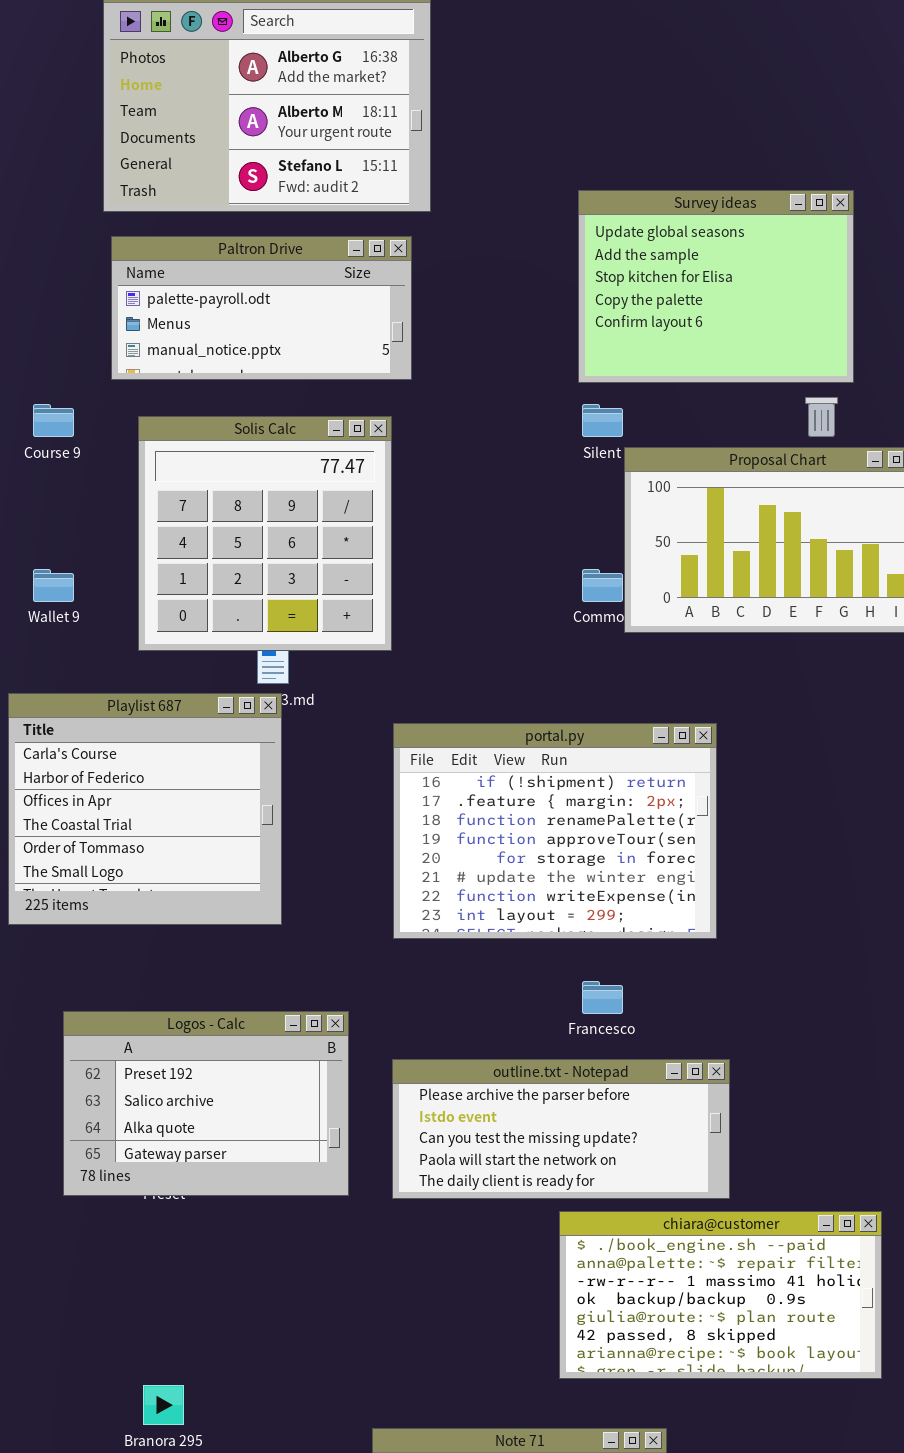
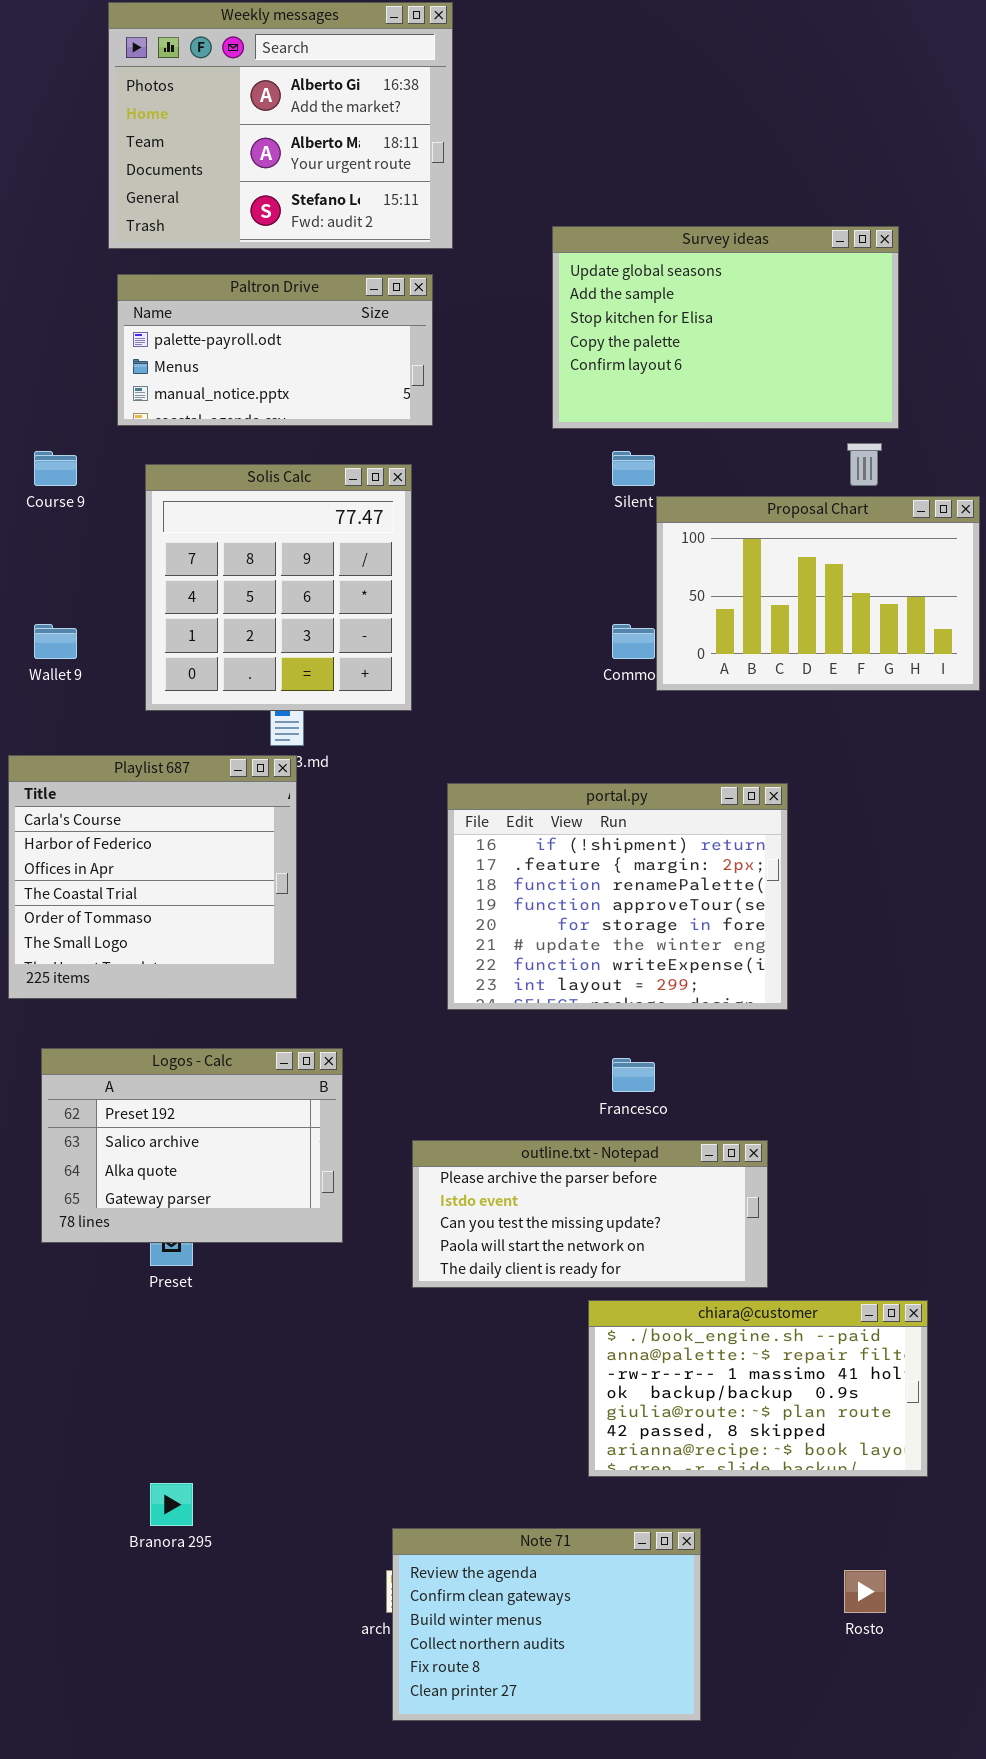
Survey ideas: [578,190,854,383] -> [552,226,899,429], resized
portal.py: [393,723,717,939] -> [447,783,788,1010], moved
Logos - Calc: [63,1011,349,1196] -> [41,1048,343,1243], moved

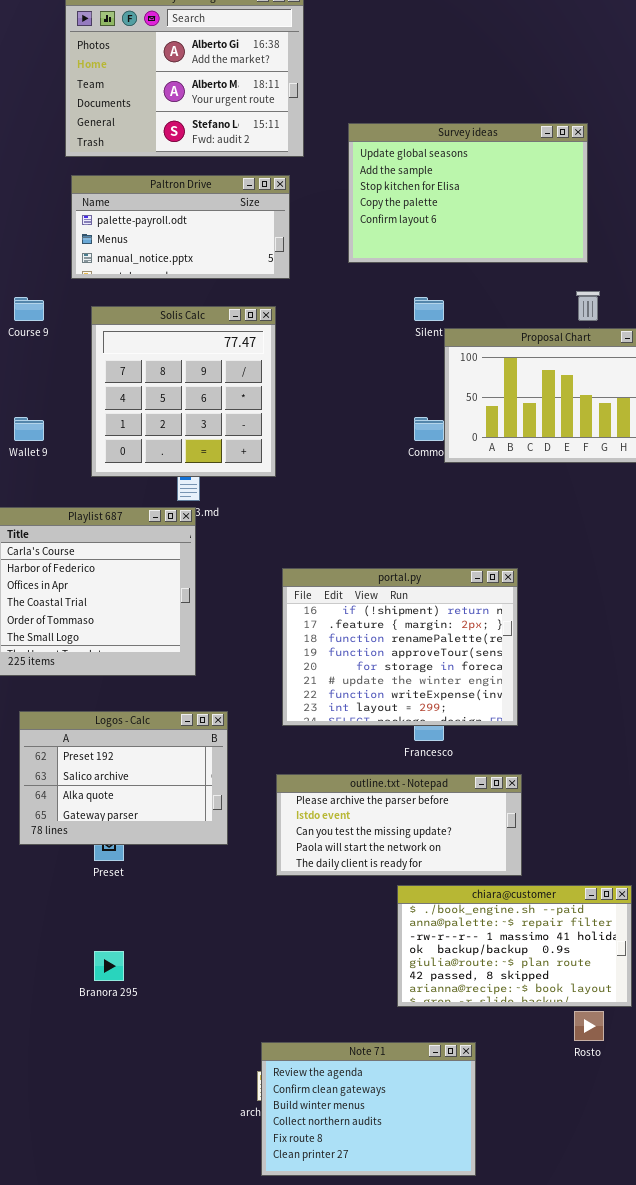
Survey ideas: [552,226,899,429] -> [348,123,588,263], moved
portal.py: [447,783,788,1010] -> [282,568,518,726], moved
Branora 295: [150,1483,193,1526] -> [94,951,124,981], moved
Rosto: [844,1570,886,1613] -> [574,1011,604,1041], moved

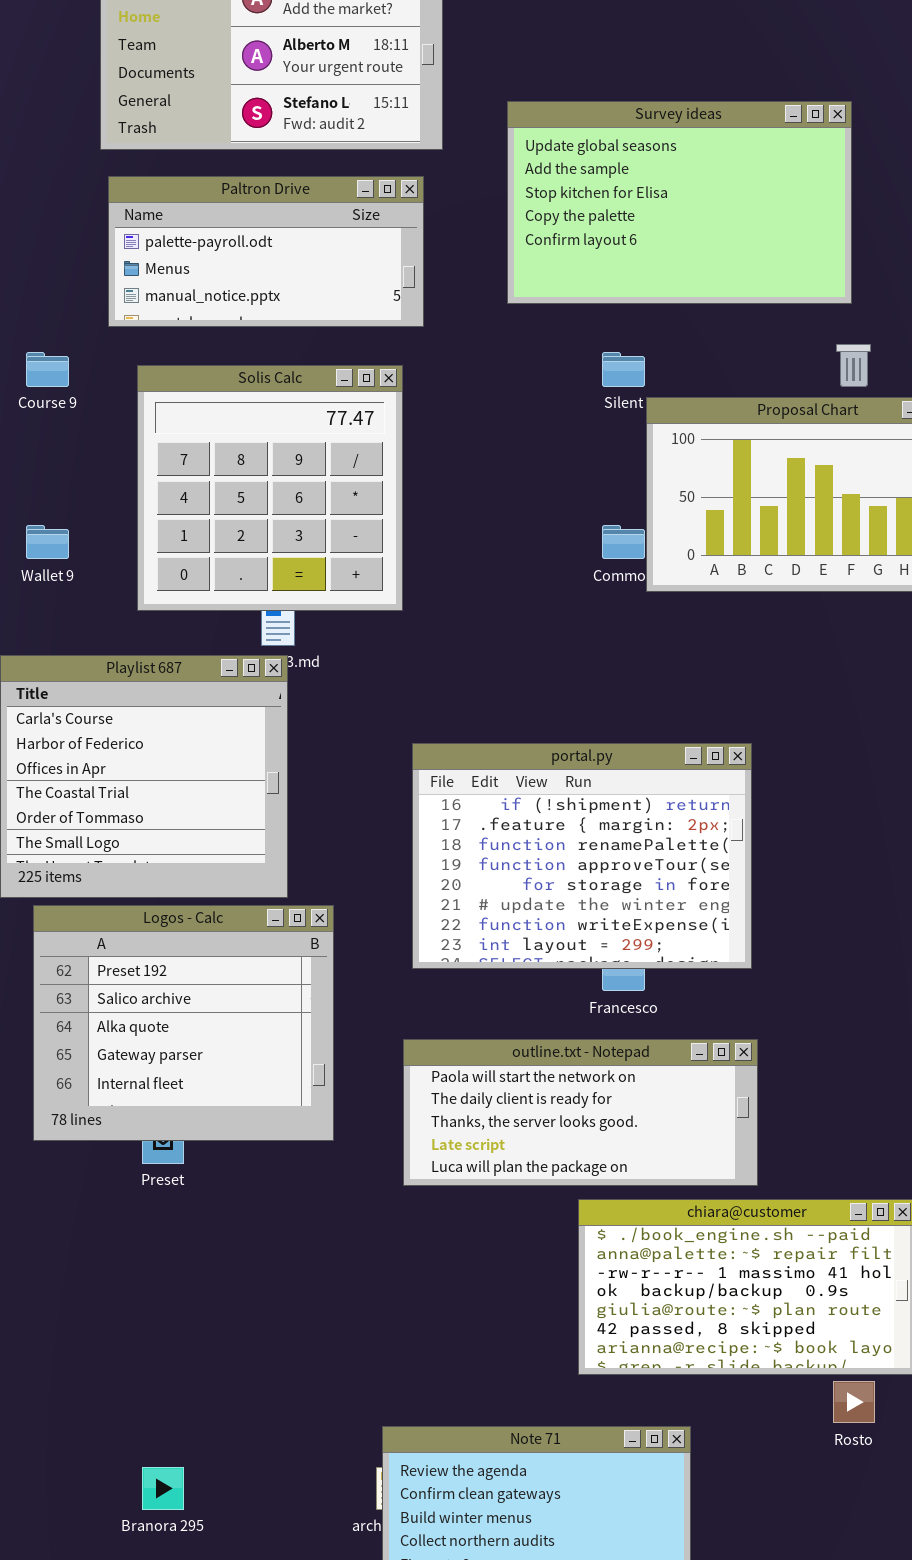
Logos - Calc: [19,711,228,845] -> [33,905,334,1141], resized
outline.txt - Notepad: [276,774,522,876] -> [403,1039,758,1186], scrolled down 3 rows
Branora 295: [94,951,124,981] -> [142,1467,184,1510], moved

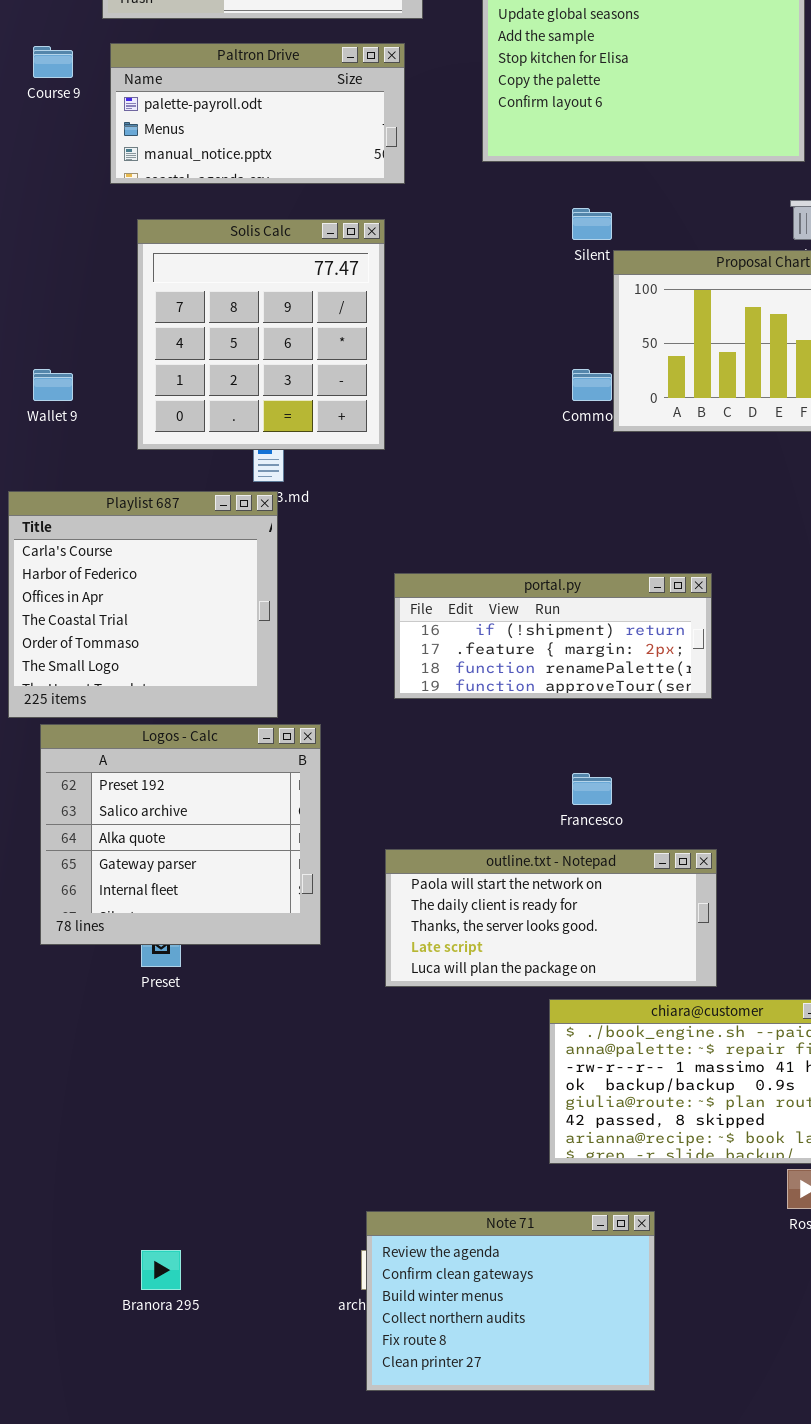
Course 9: [26,352,69,387] -> [33,46,73,78], moved
portal.py: [412,743,752,969] -> [394,573,712,699], resized

